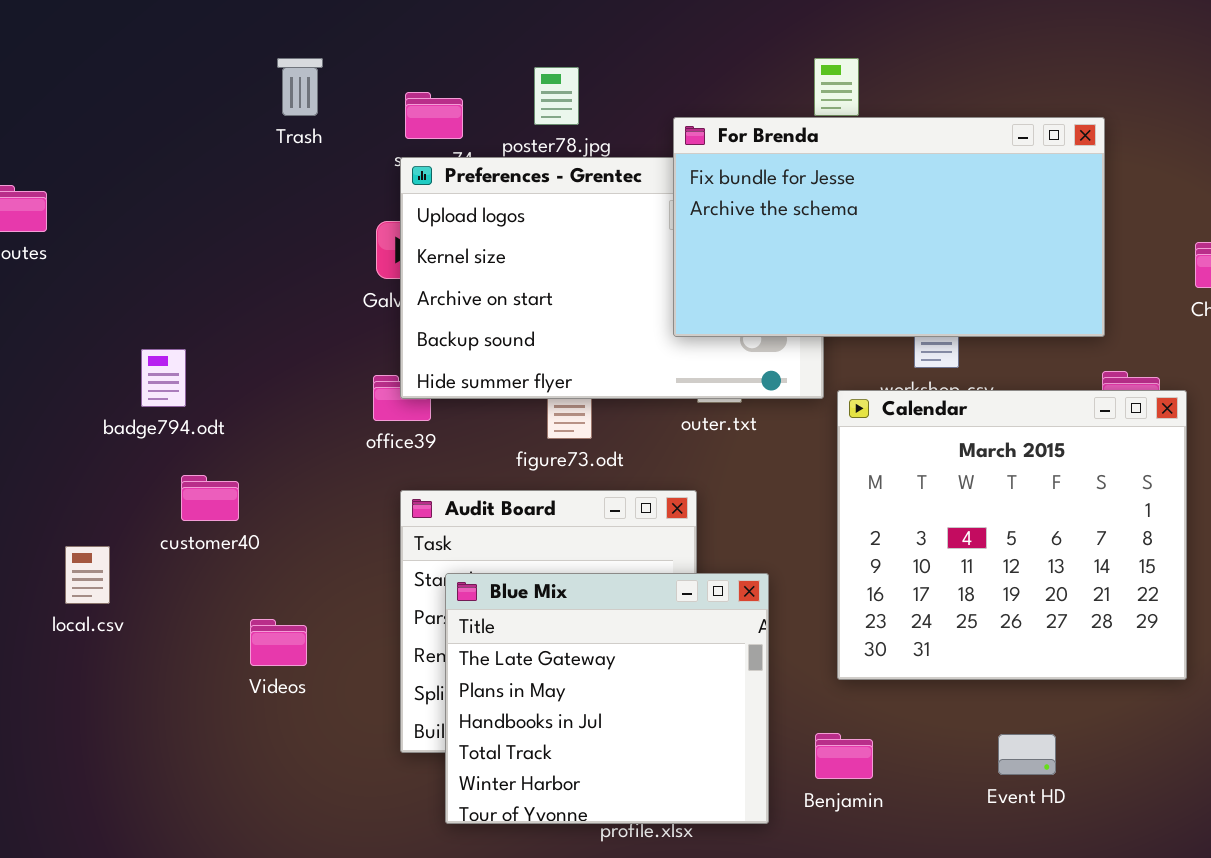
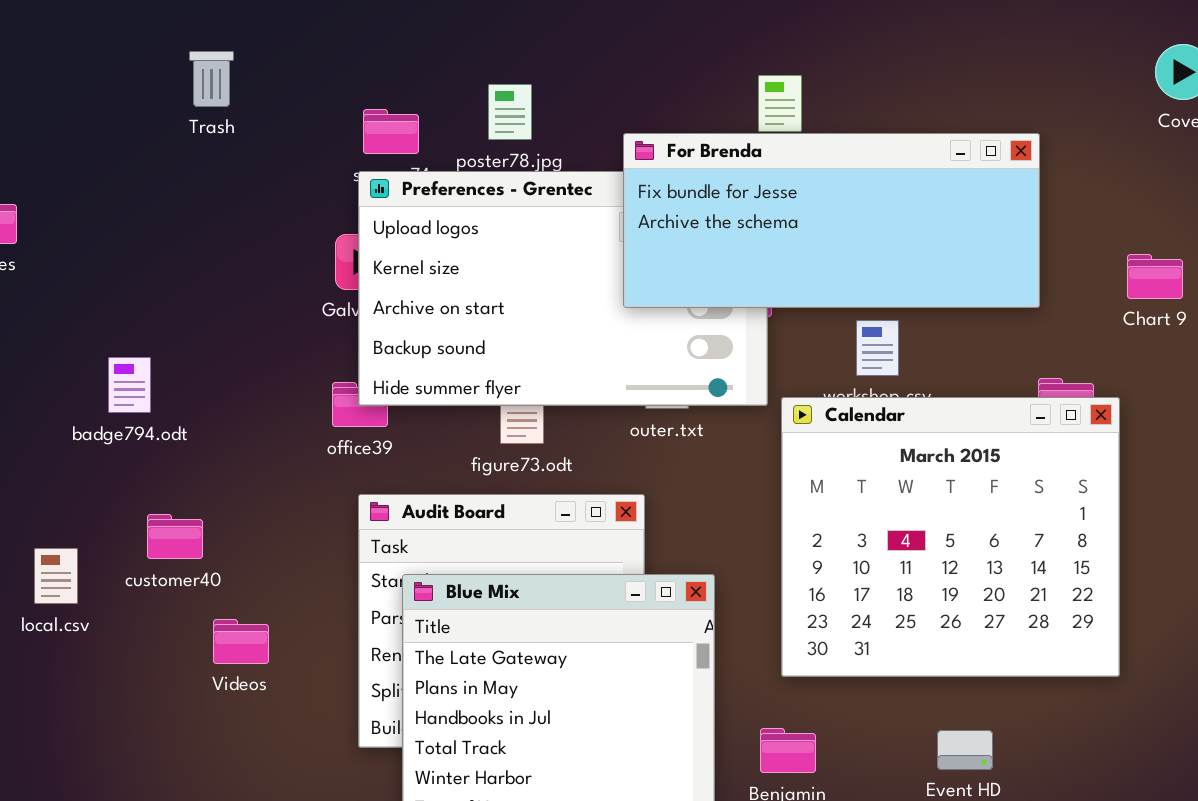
Trash: [277,58,323,116] -> [189,51,234,107], moved
For Brenda: [673,117,1105,337] -> [623,133,1040,308], resized
customer40: [181,475,239,521] -> [147,514,203,559], moved

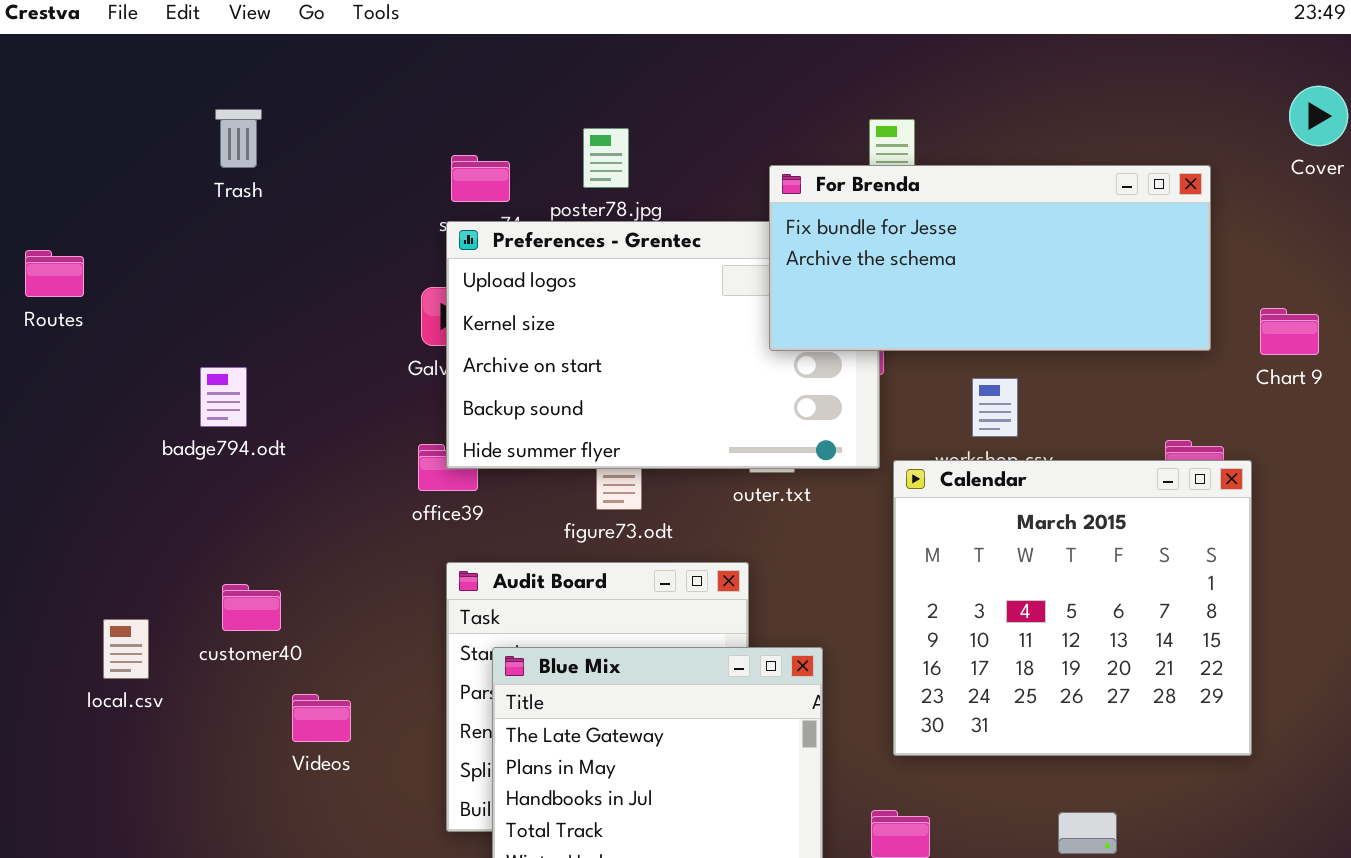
Trash: [189,51,234,107] -> [215,109,262,168], moved
For Brenda: [623,133,1040,308] -> [769,165,1211,351], moved
badge794.odt: [108,357,151,413] -> [200,367,247,427], moved

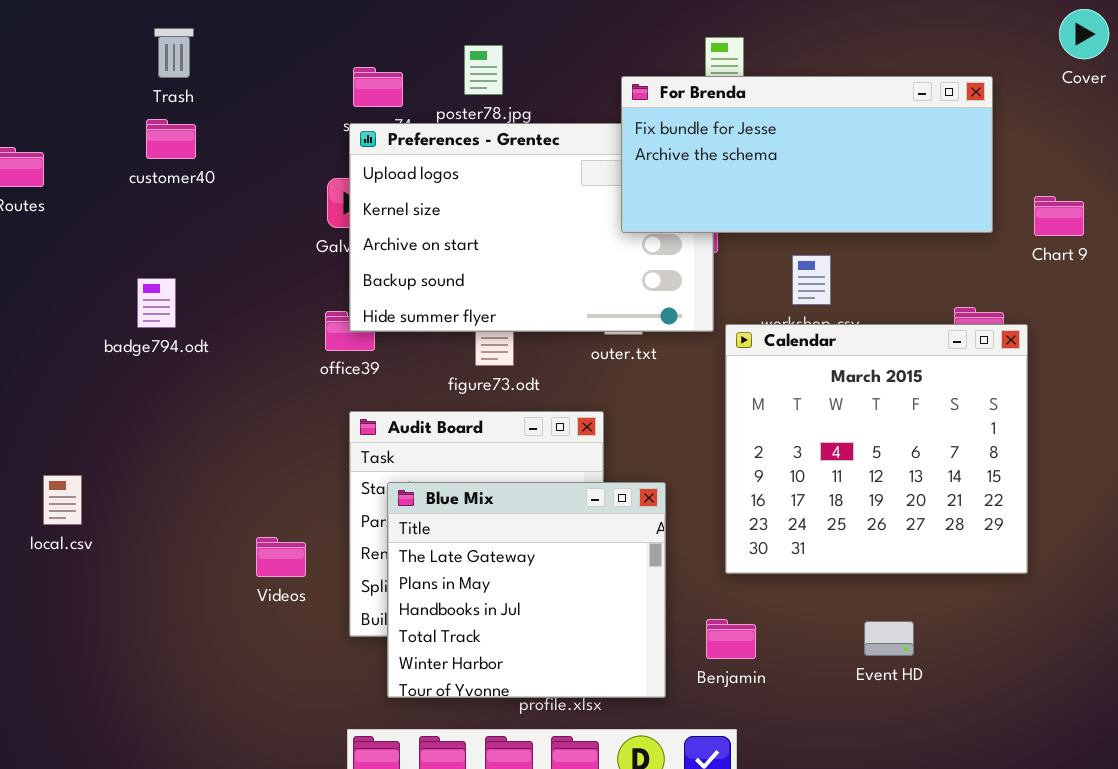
badge794.odt: [200,367,247,427] -> [137,278,176,328], moved
customer40: [222,584,281,631] -> [146,119,196,159], moved
local.csv: [103,619,149,679] -> [43,475,82,525], moved
Videos: [292,694,351,742] -> [256,537,306,577], moved

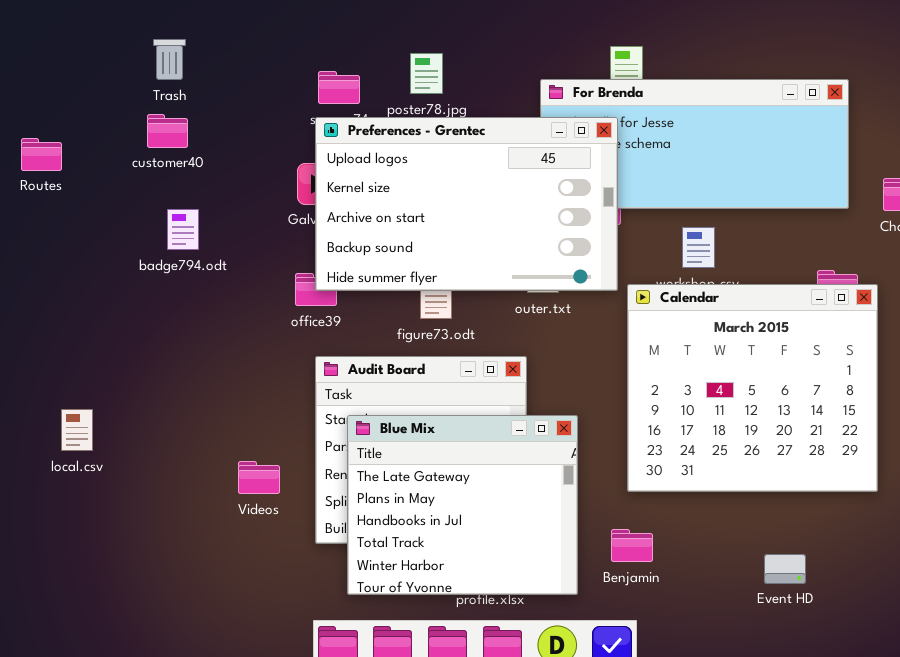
Preferences - Grentec: [349,123,714,332] -> [315,117,618,291], raised
badge794.odt: [137,278,176,328] -> [167,209,199,250], moved
Event HD: [864,621,914,656] -> [764,554,806,584], moved

